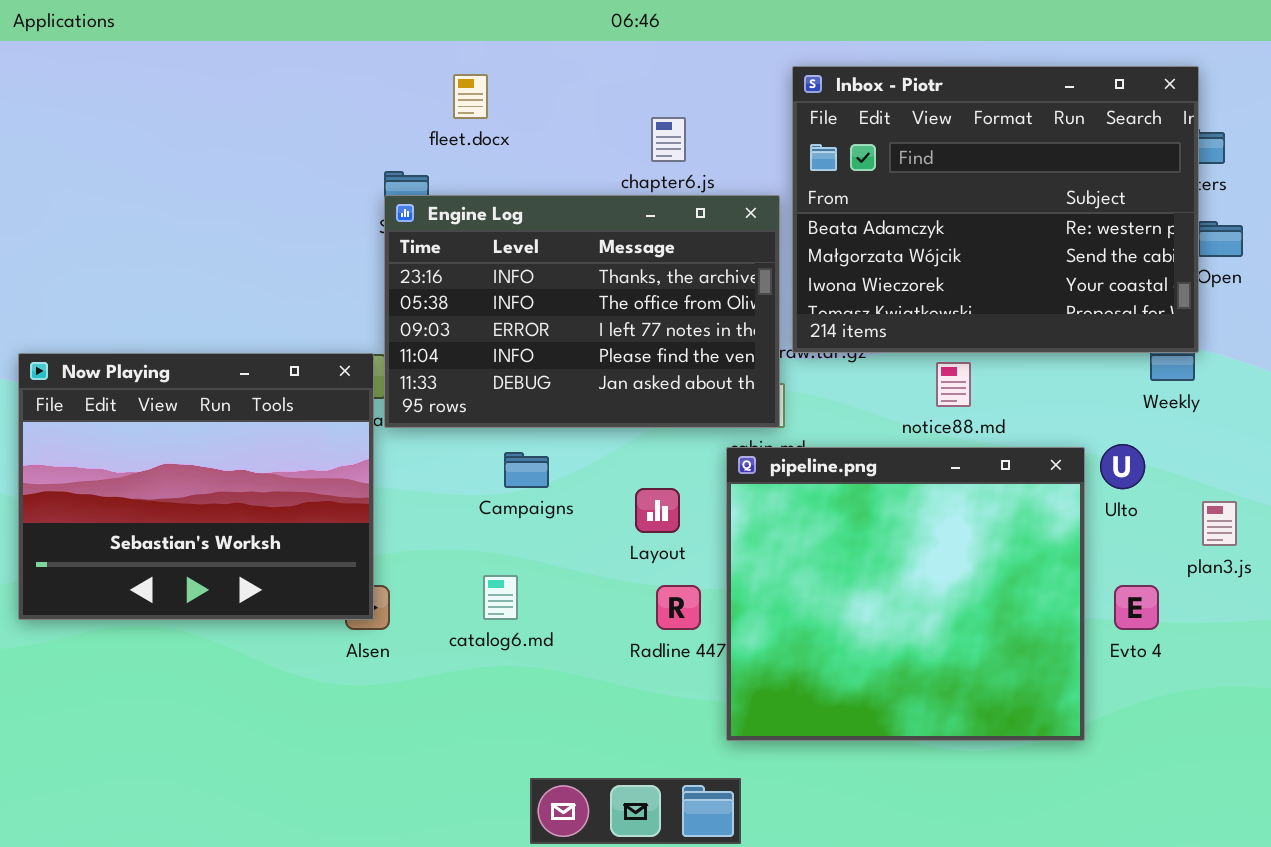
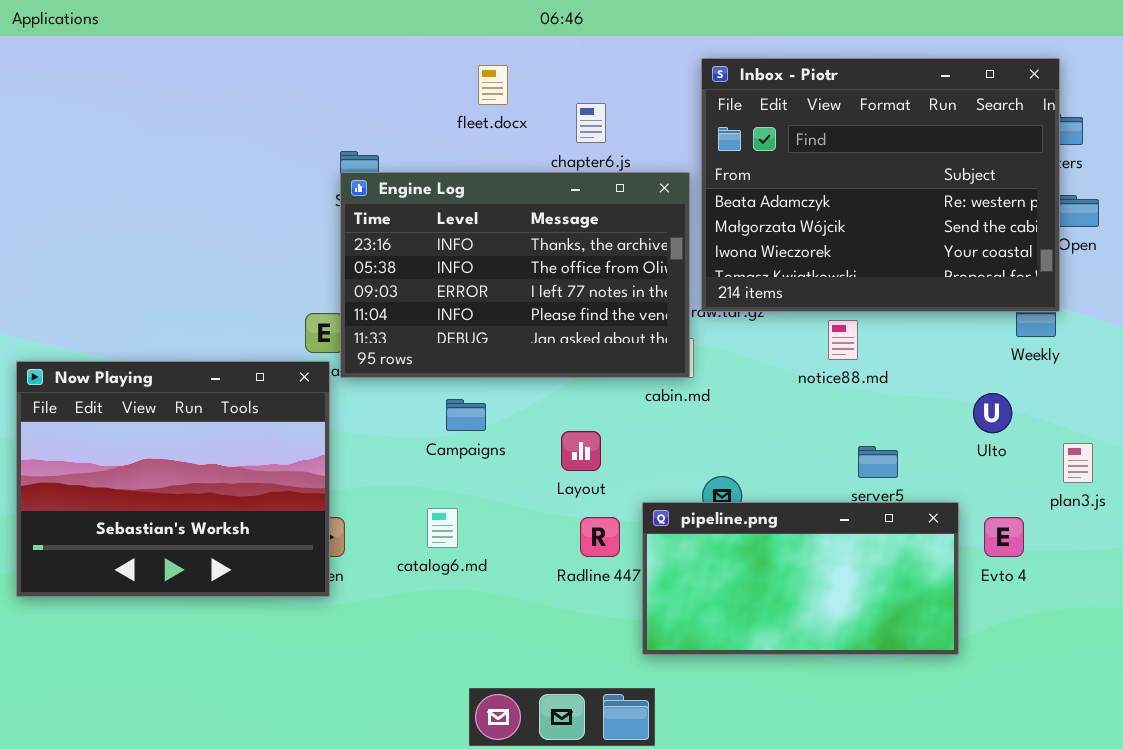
fleet.docx: [453,74,488,119] -> [478,65,508,105], moved
Now Playing: [18,353,374,620] -> [16,361,330,597], moved
pipeline.png: [726,447,1085,741] -> [642,502,959,655], resized

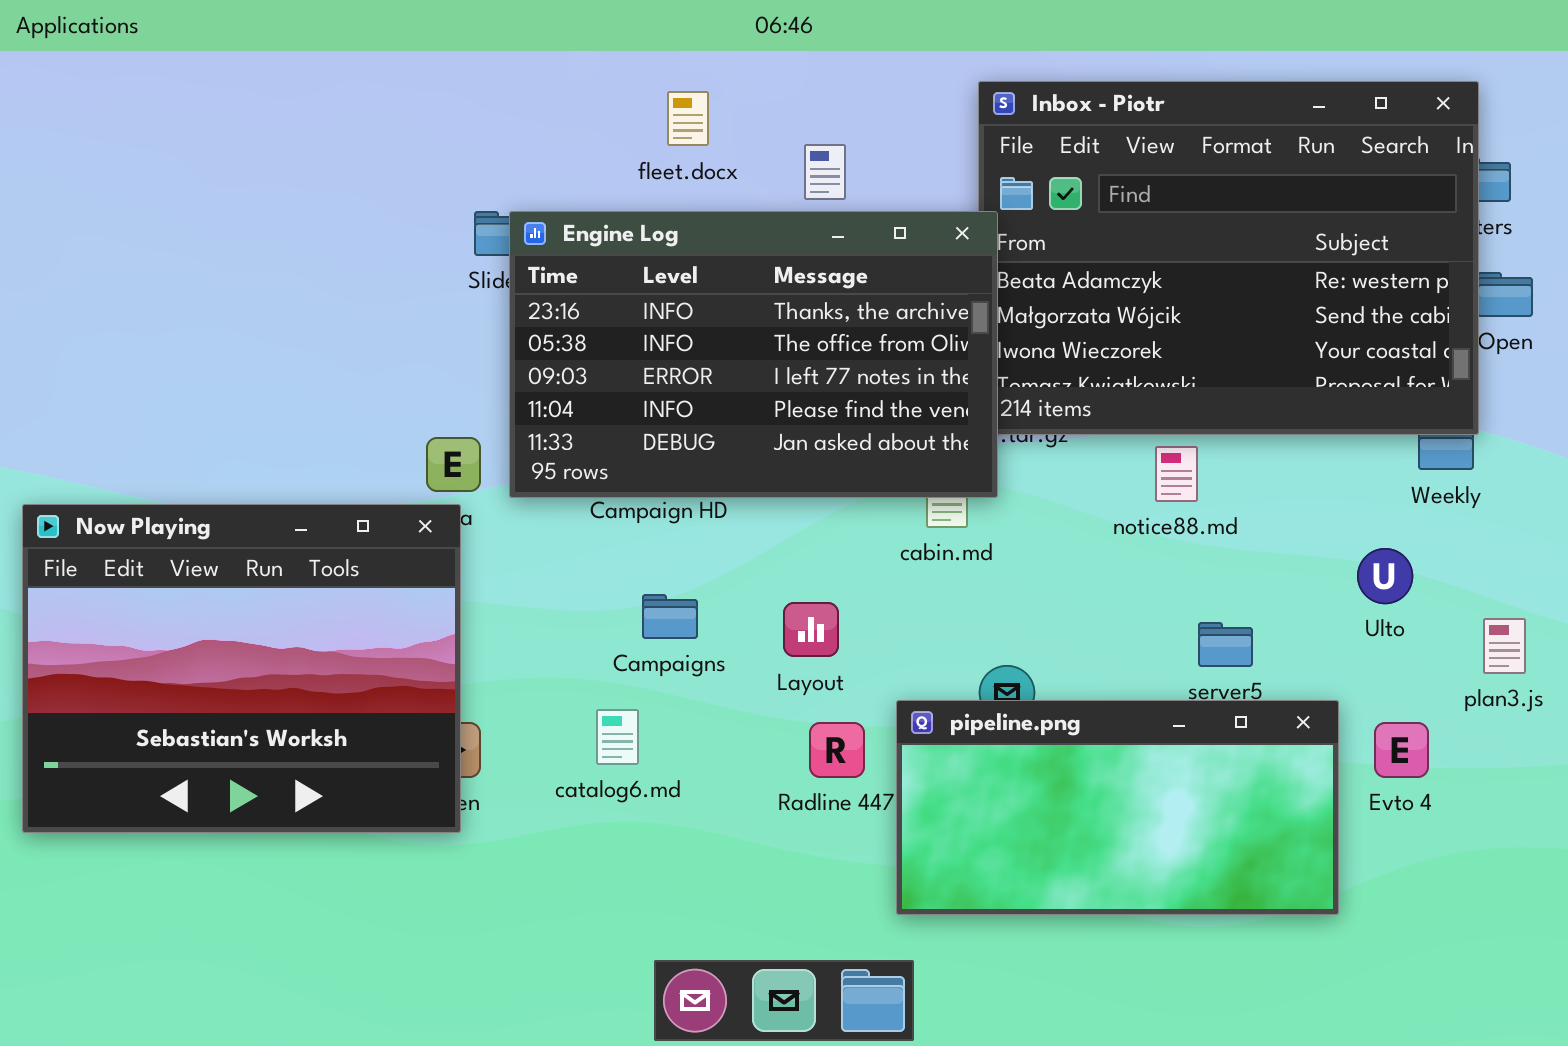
Engine Log: [340,172,690,378] -> [509,211,998,498], moved
Campaigns: [446,399,486,431] -> [642,594,698,639], moved

